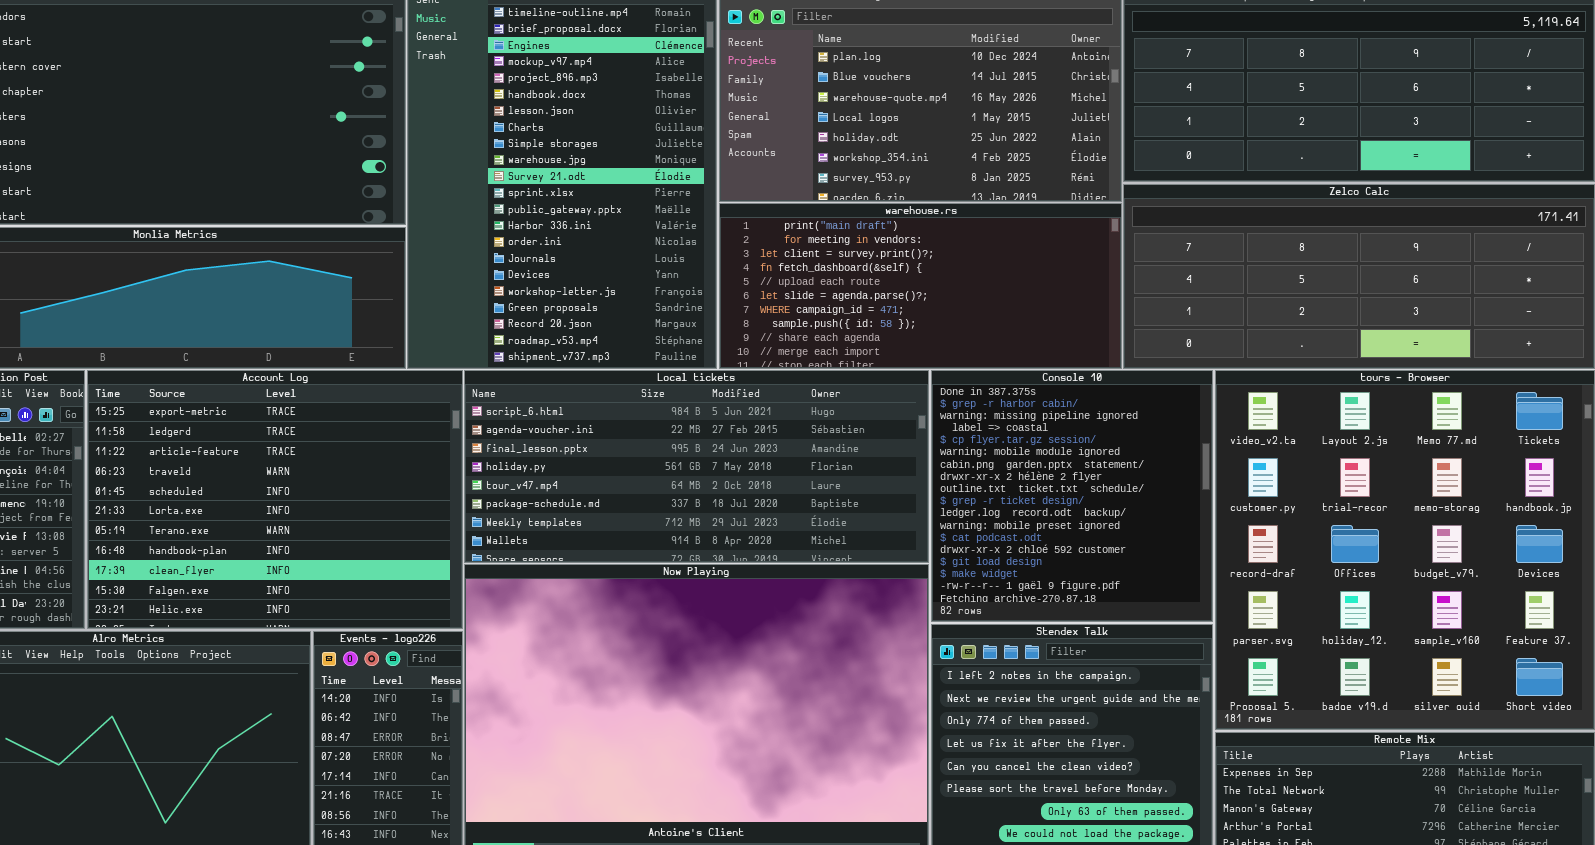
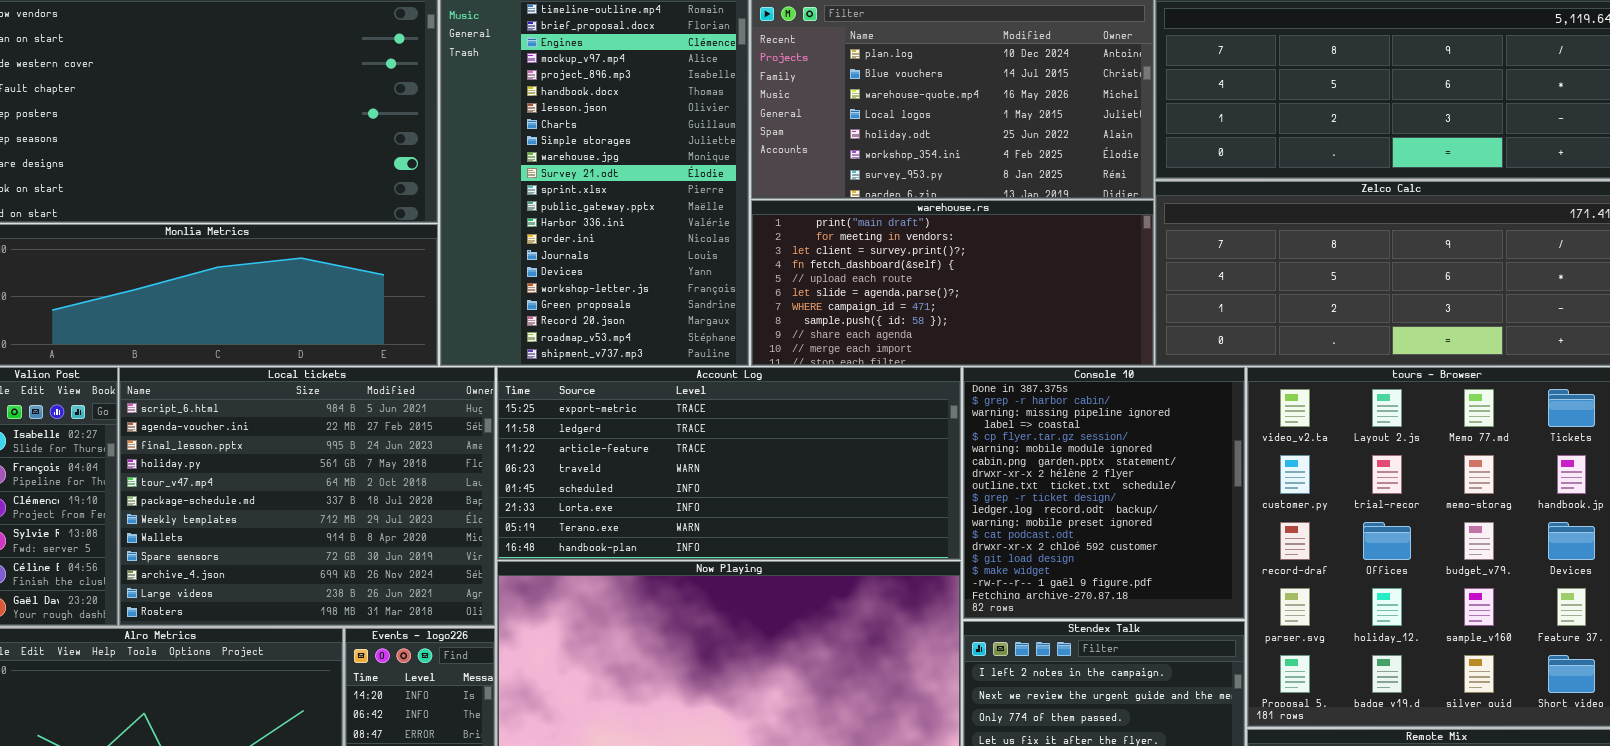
Account Log: [87,370,463,629] -> [497,367,961,560], moved, resized
Local tickets: [464,370,929,563] -> [119,367,495,626], moved, resized

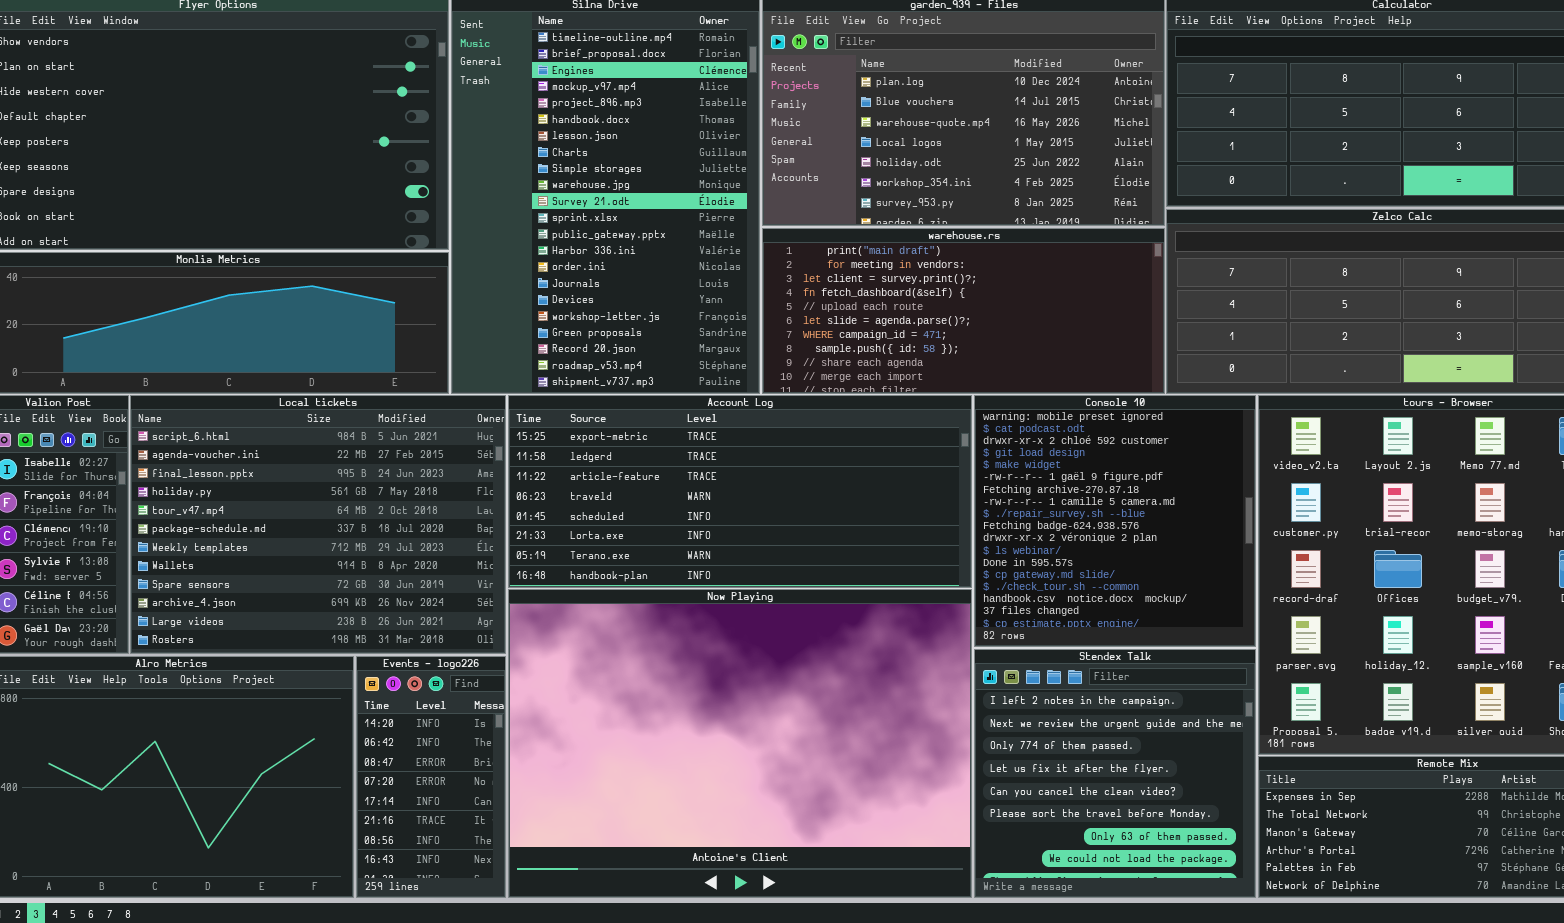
Console 10: [963,367,1245,619] -> [974,395,1256,647], scrolled down 11 rows

